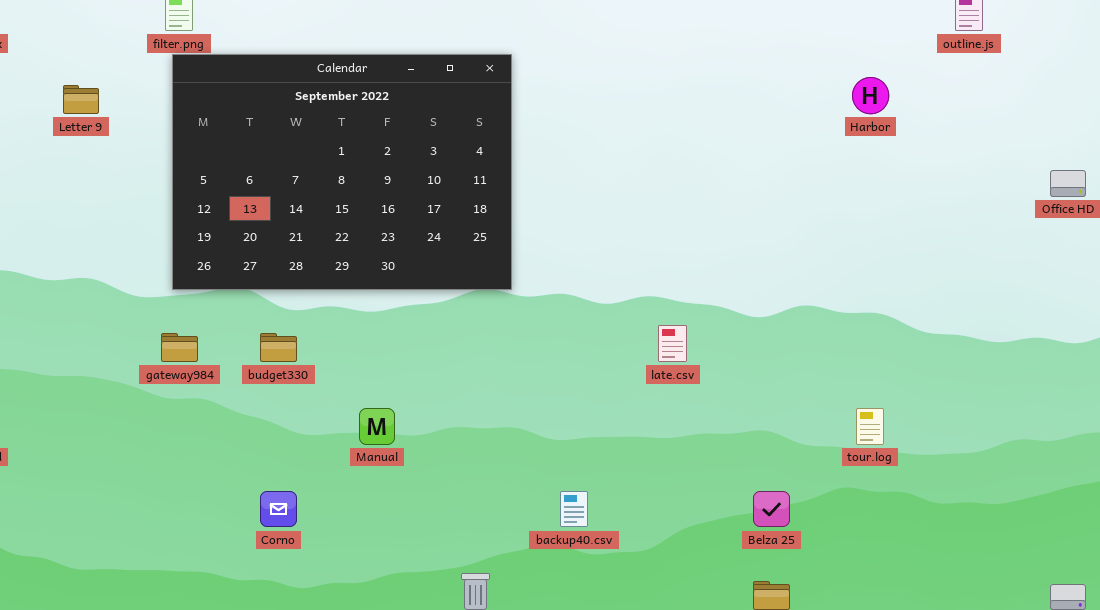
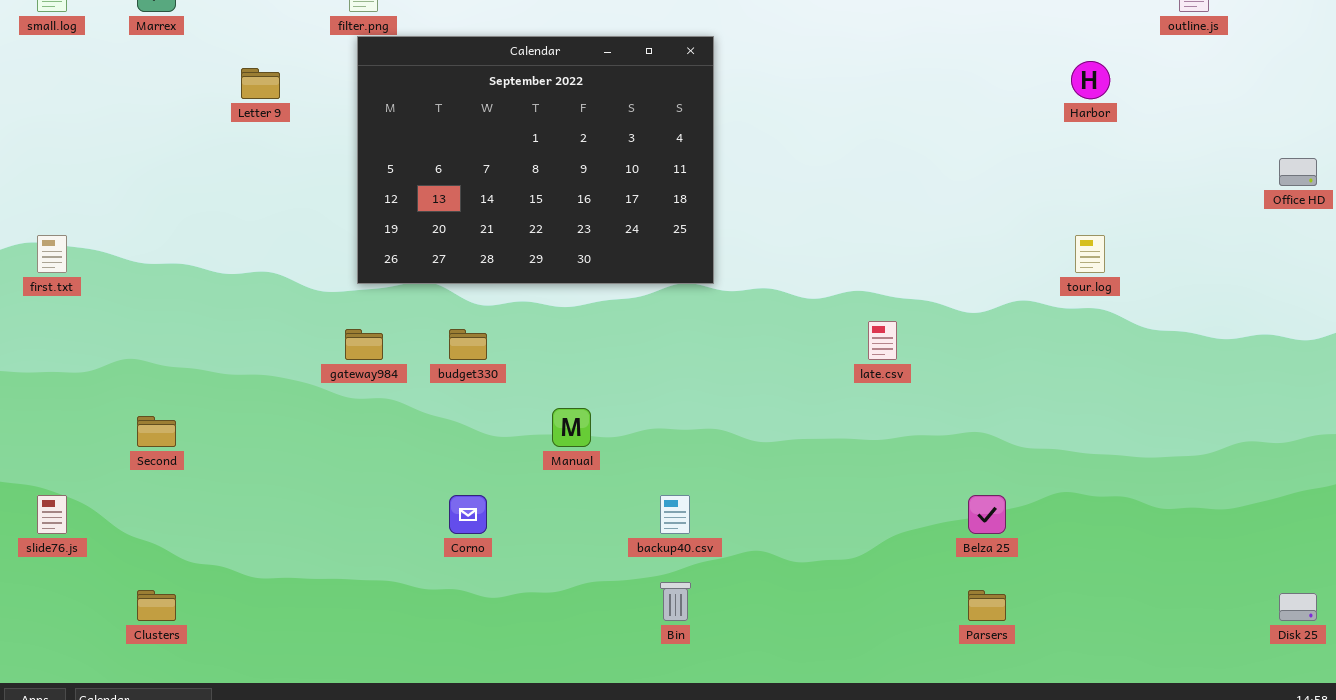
tour.log: [856,408,884,445] -> [1075,235,1105,273], moved
backup40.csv: [560,491,588,527] -> [660,495,690,534], moved

